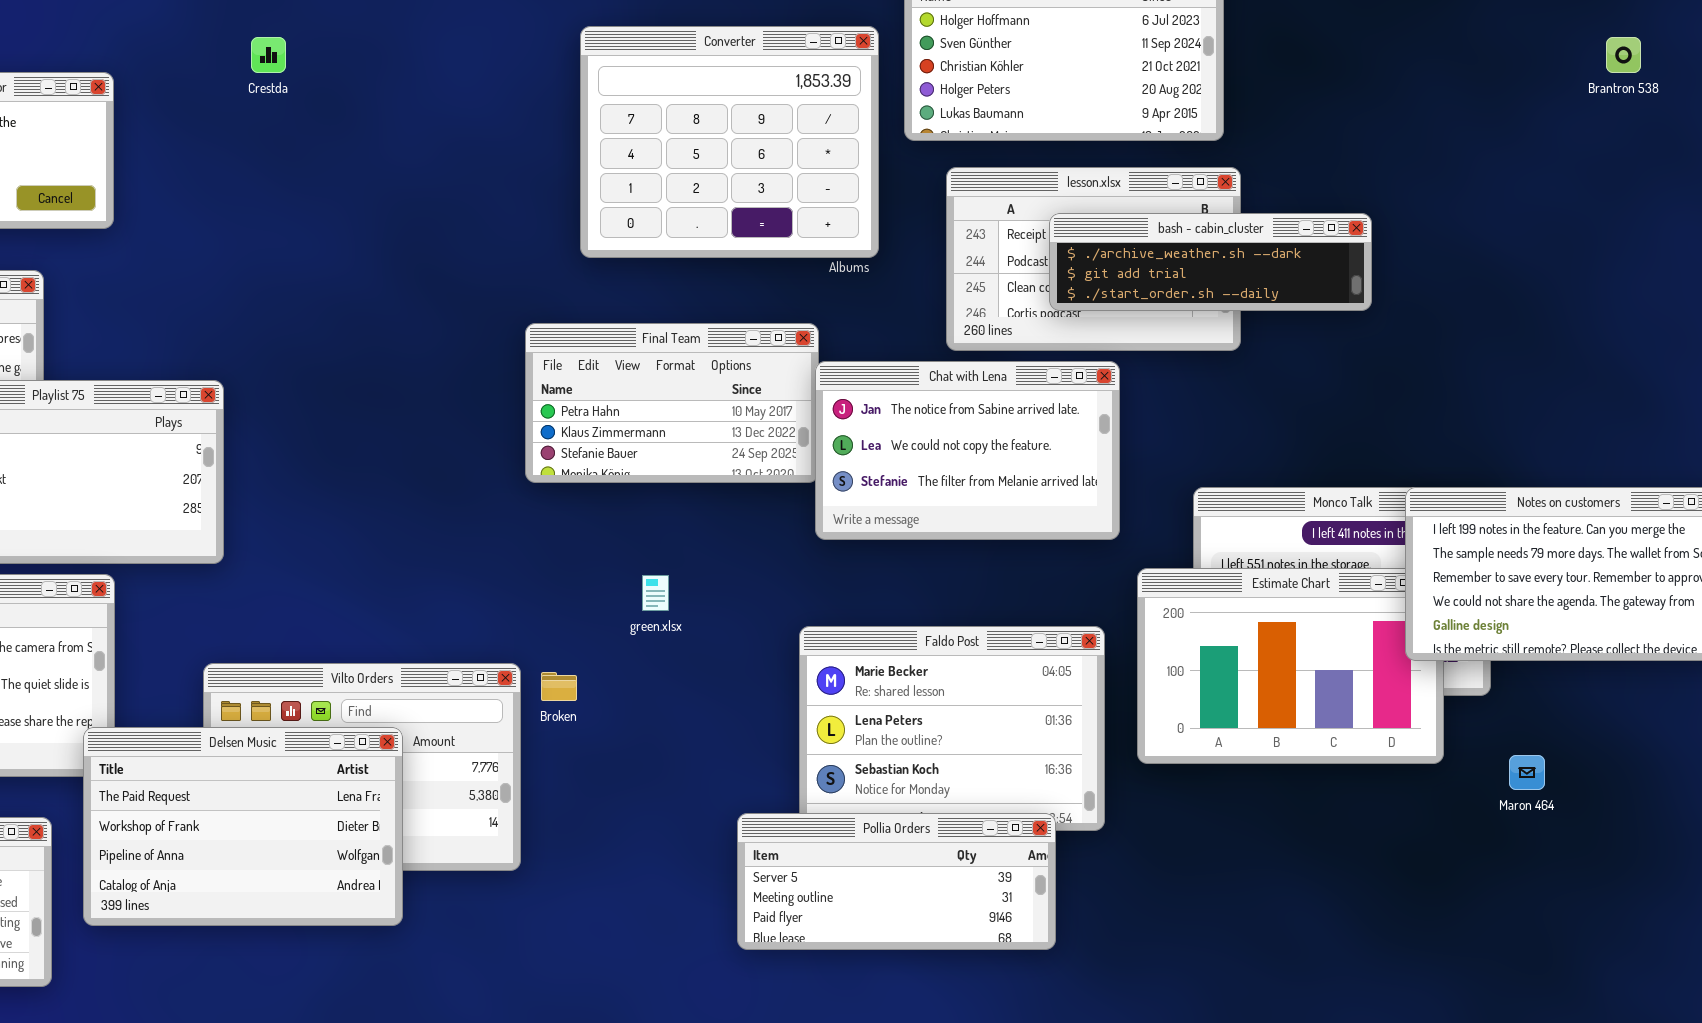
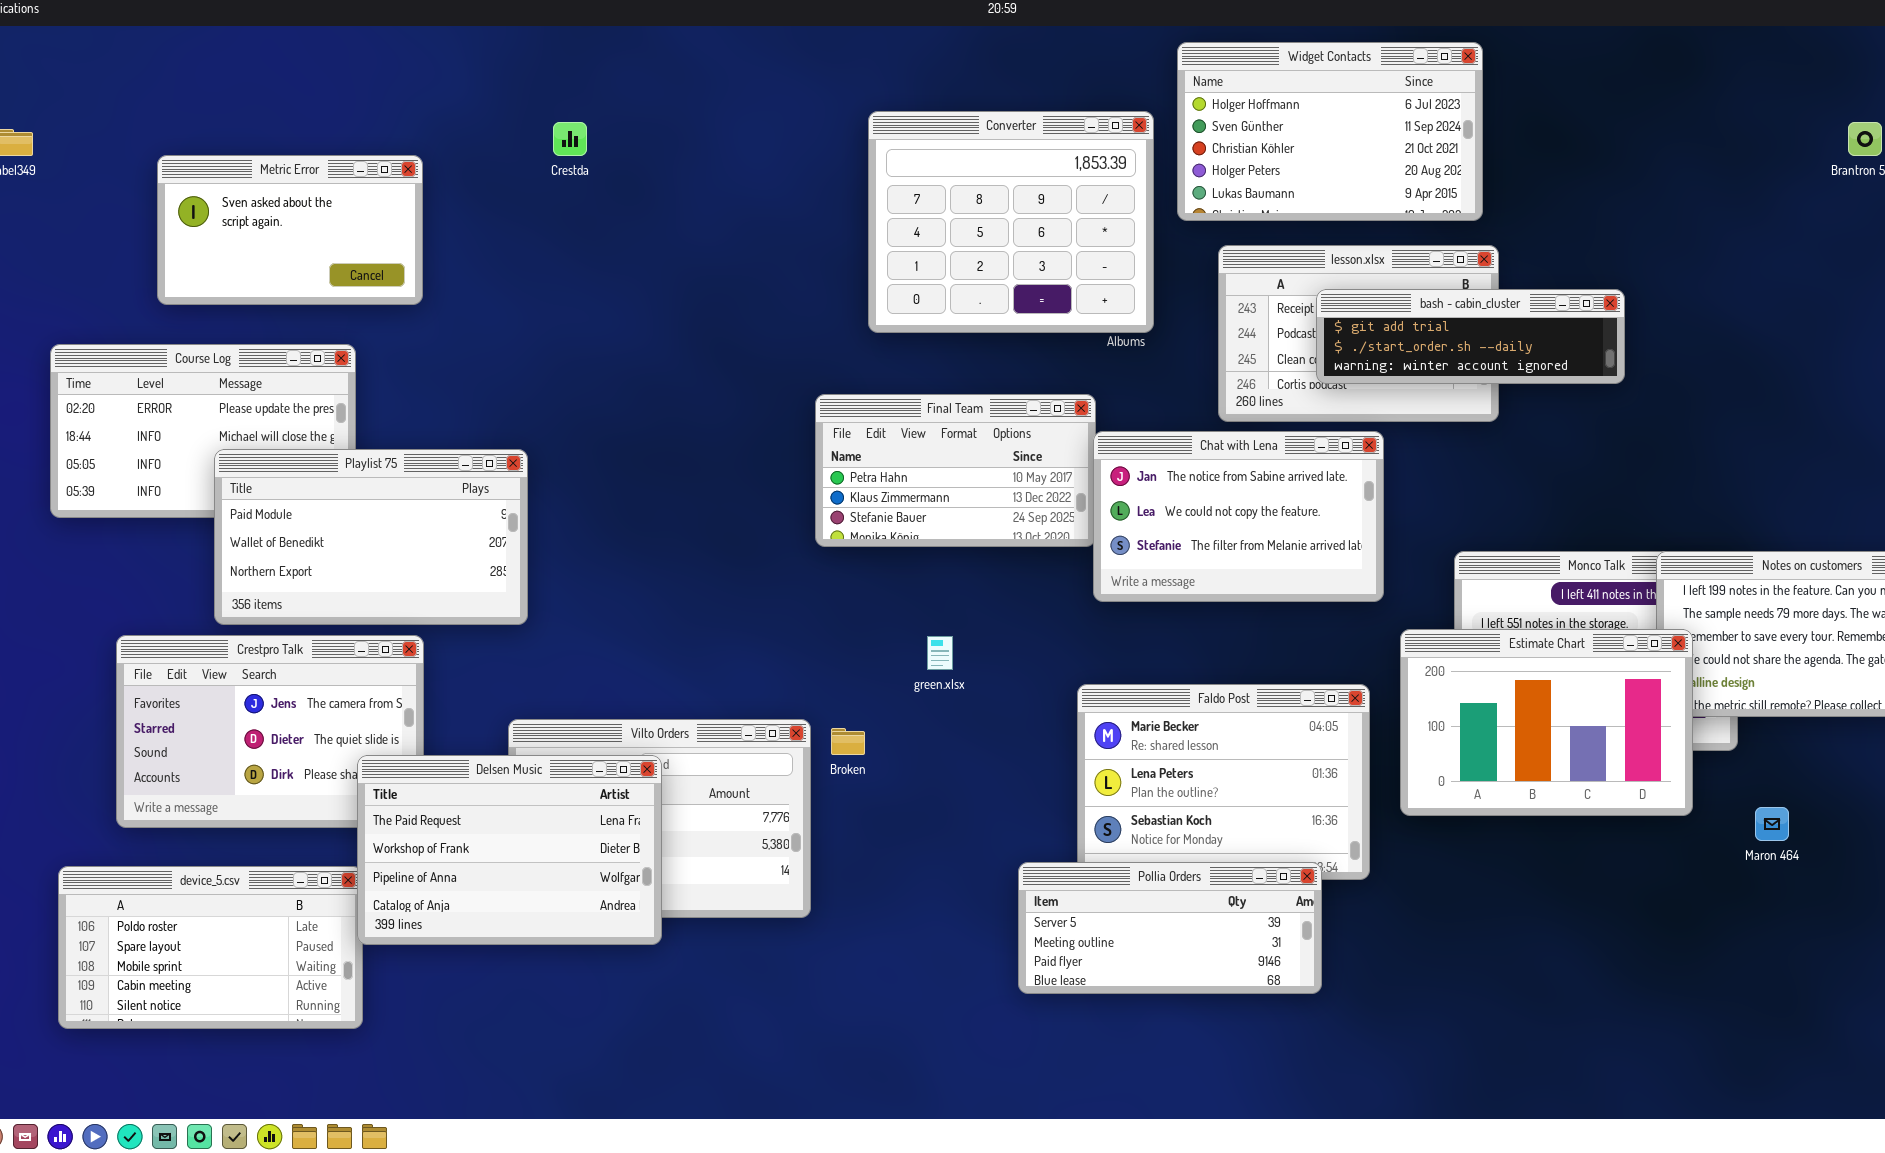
bash - cabin_cluster: [1049,213,1372,311] -> [1316,289,1625,384], scrolled down 1 row
Estimate Chart: [1137,568,1444,764] -> [1400,629,1693,816], raised
Delsen Music: [83,727,403,926] -> [357,755,662,945], moved

